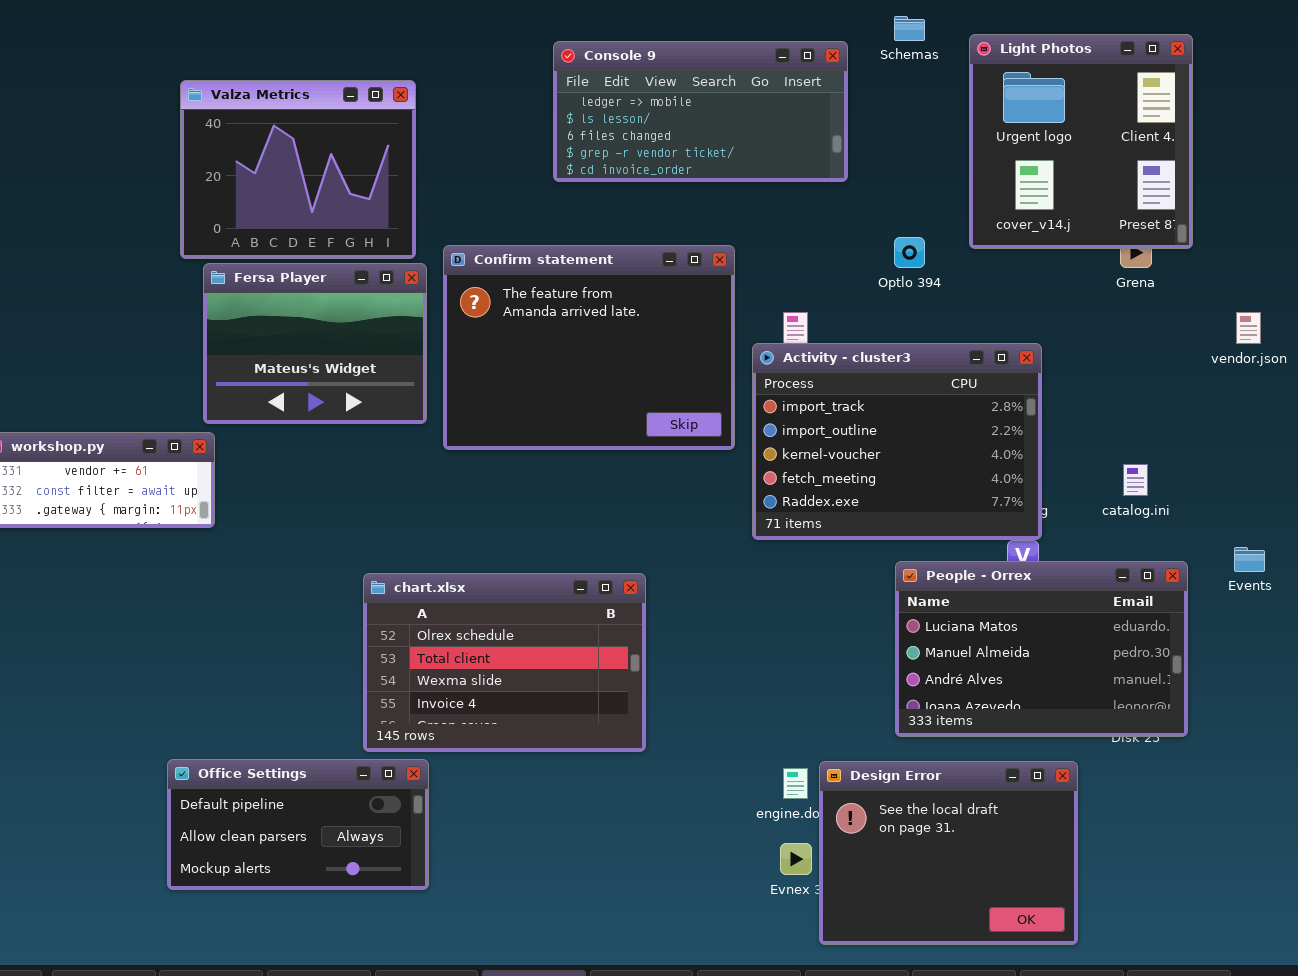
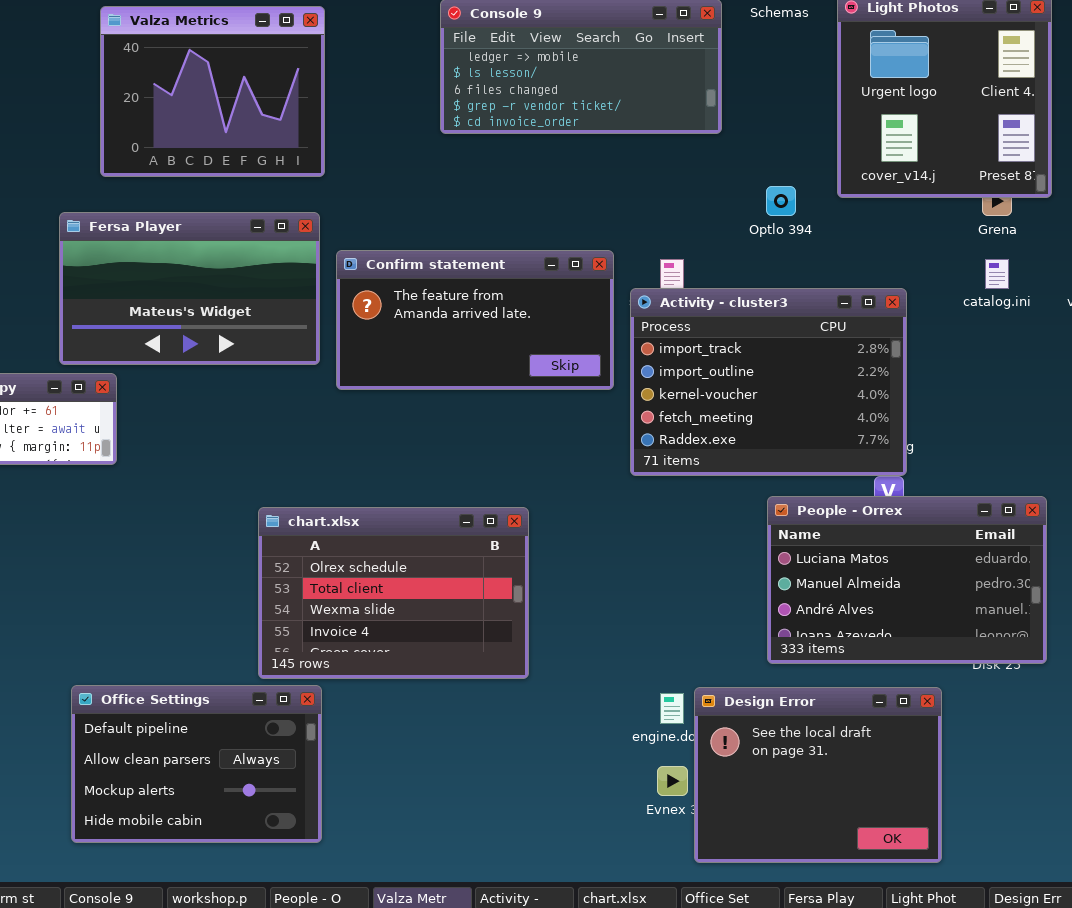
Valza Metrics: [180,80,416,259] -> [100,6,325,177], moved
Confirm statement: [443,245,735,450] -> [336,250,614,390], resized
Fersa Player: [203,263,427,424] -> [59,212,320,365], resized
catalog.ini: [1123,464,1148,496] -> [985,259,1009,289], moved
Office Settings: [167,759,429,890] -> [71,685,322,843], resized

